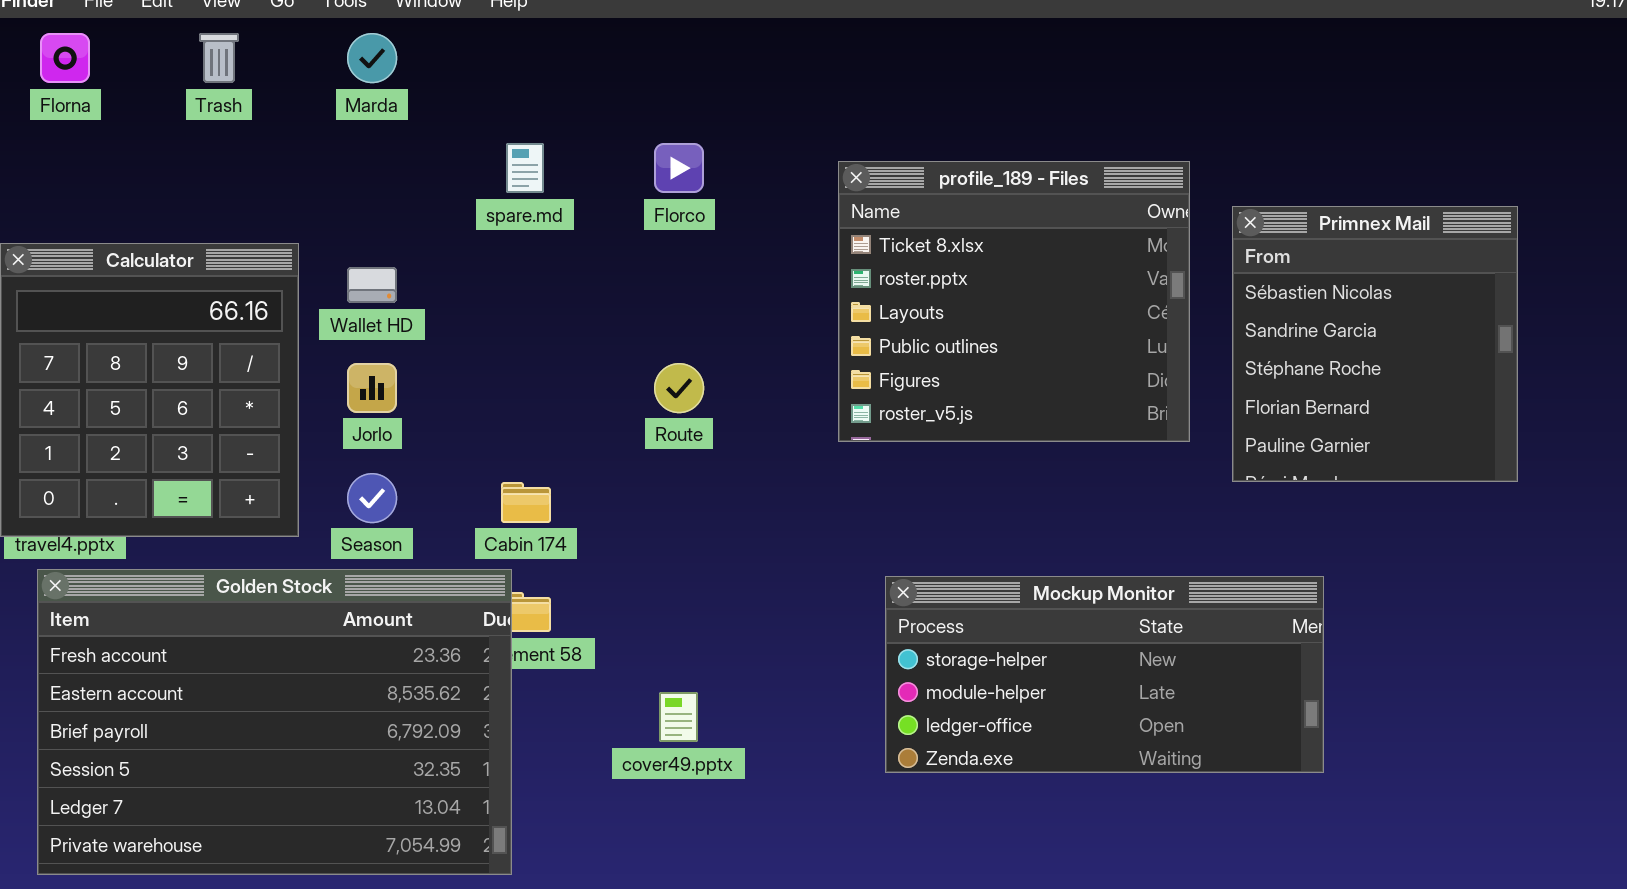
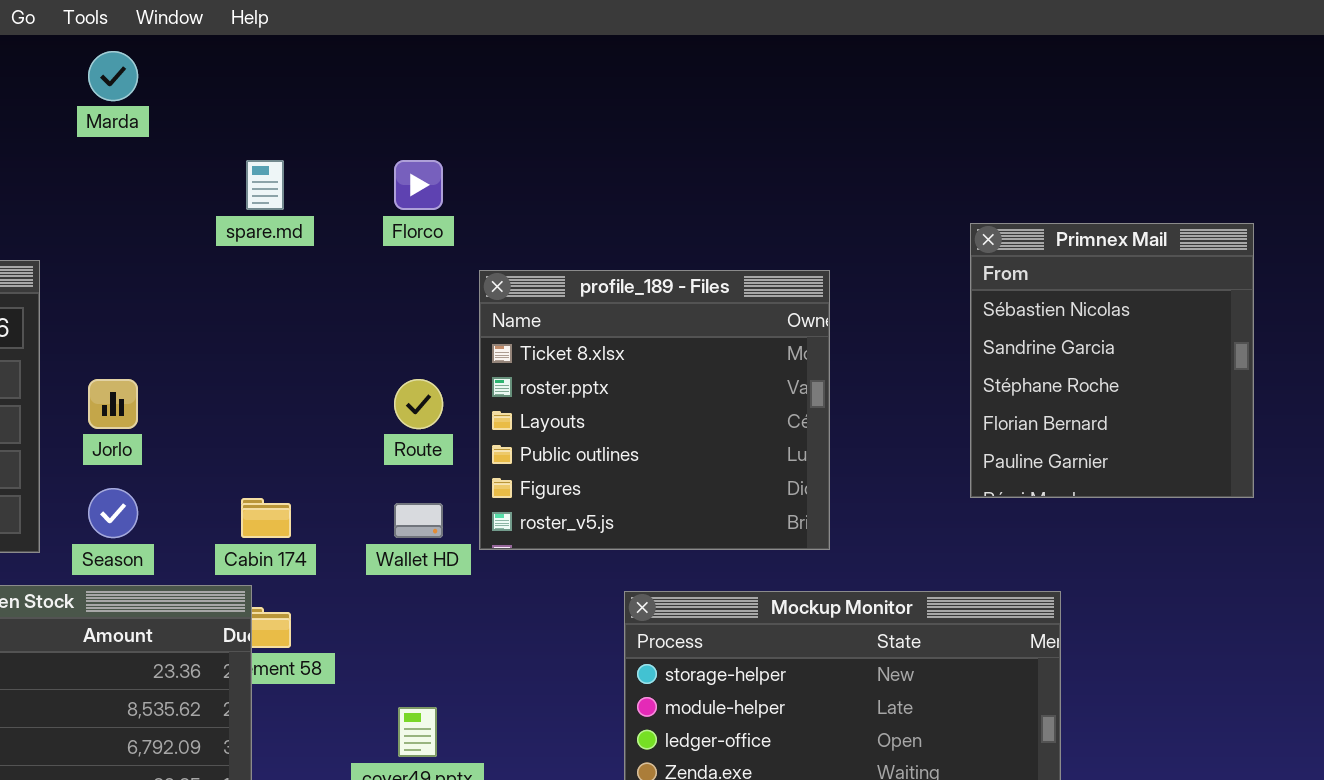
profile_189 - Files: [838,161,1190,442] -> [479,270,830,550], moved
Wallet HD: [347,267,397,303] -> [394,503,443,538], moved

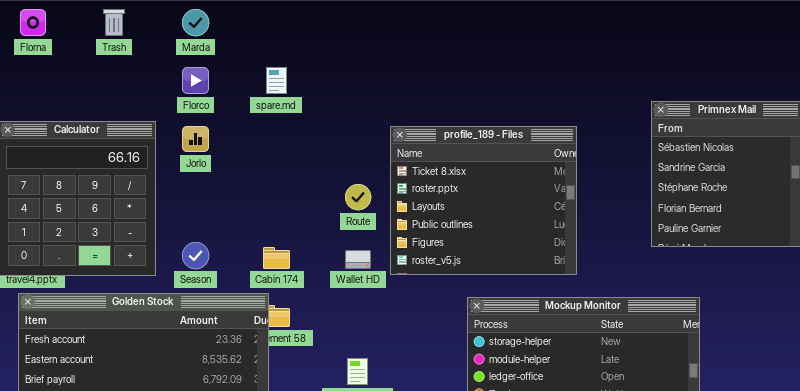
Florco: [394,160,443,210] -> [182,67,209,94], moved
Jorlo: [88,379,138,429] -> [182,126,209,152], moved

